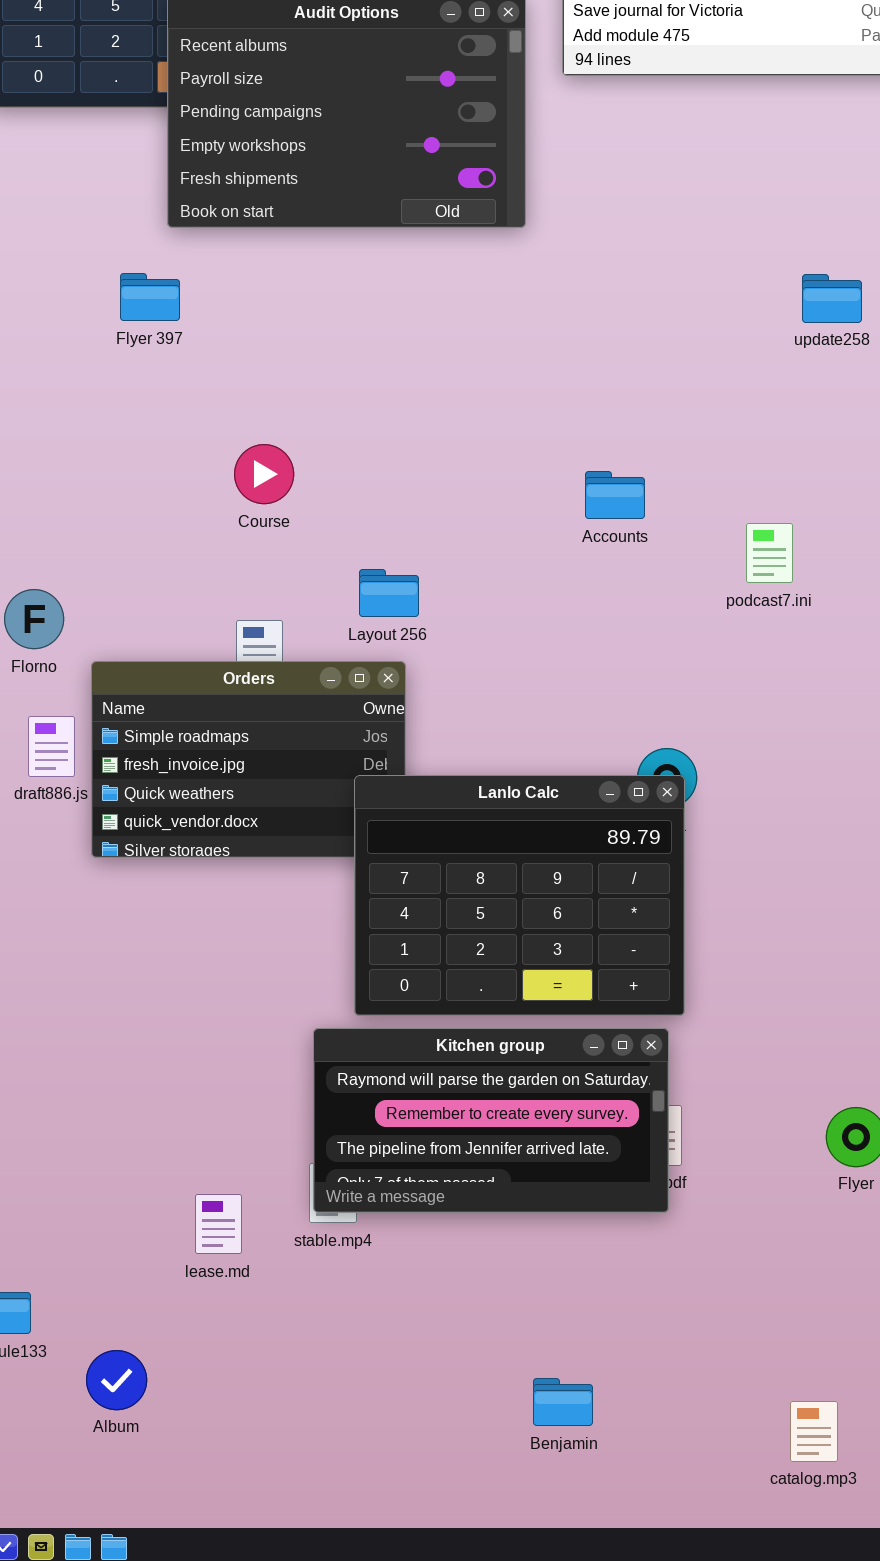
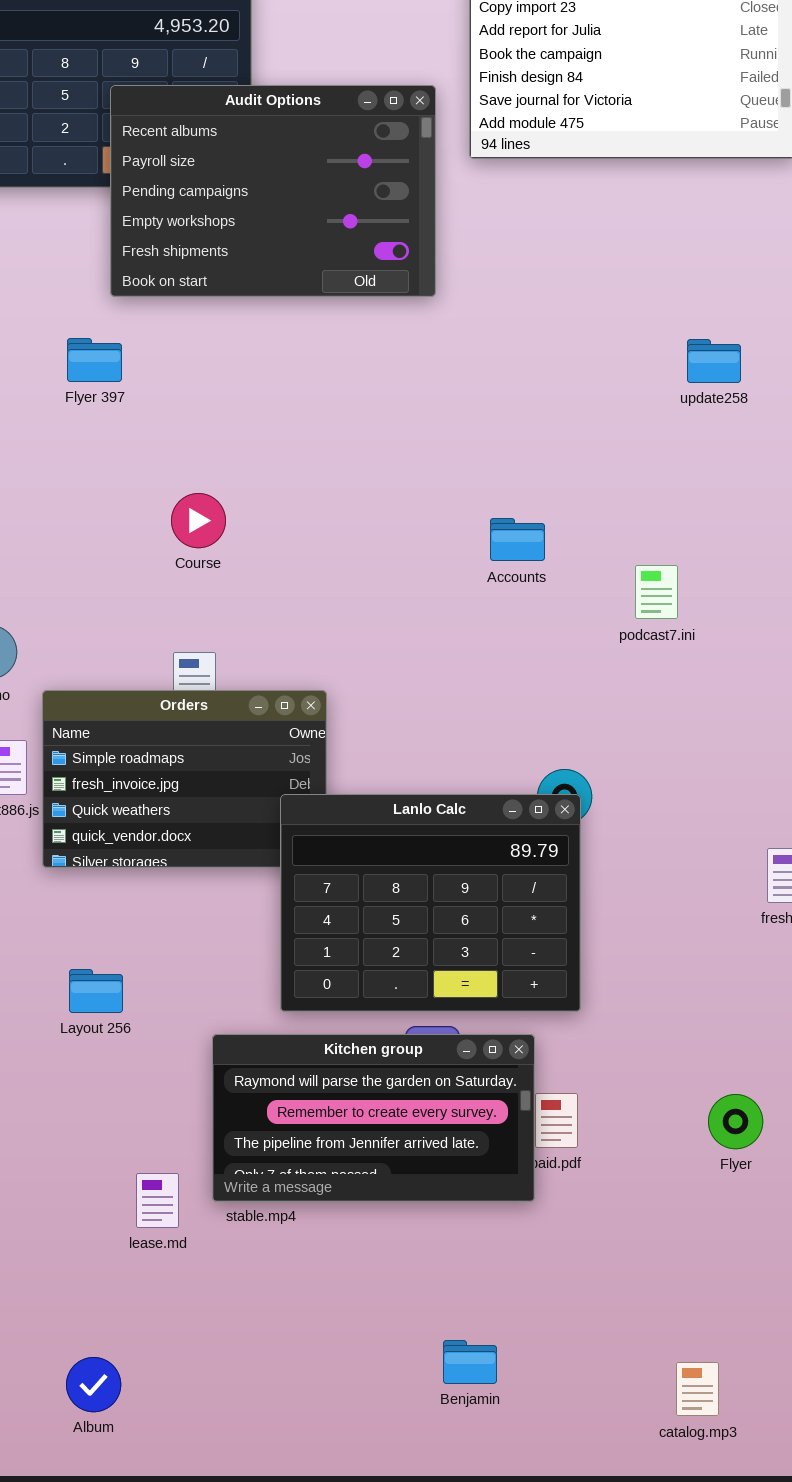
Layout 256: [359,569,419,617] -> [69,969,123,1013], moved
Kitchen group: [313,1028,669,1213] -> [212,1034,535,1202], moved
Album: [86,1350,147,1410] -> [66,1357,121,1412], moved

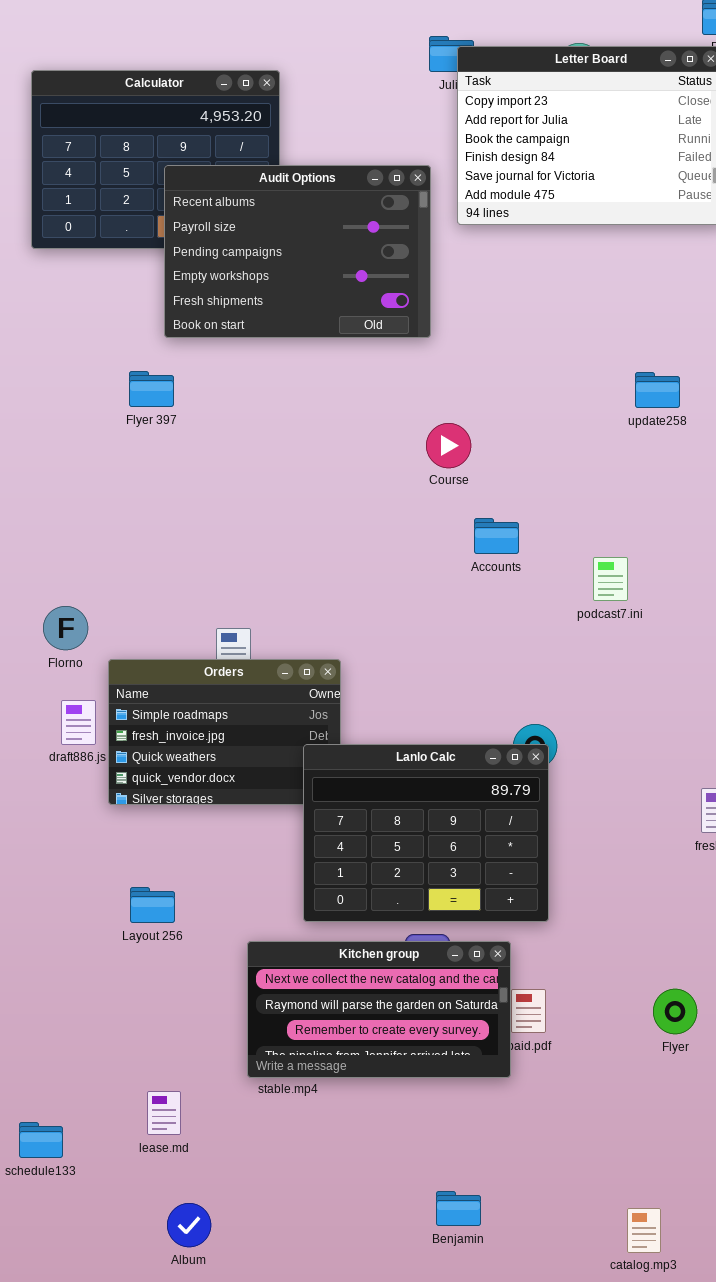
Course: [171,493,226,548] -> [426,423,471,468], moved
Kitchen group: [212,1034,535,1202] -> [247,941,511,1078], scrolled up 1 row
lease.md: [136,1173,179,1228] -> [147,1091,181,1135], moved
Album: [66,1357,121,1412] -> [167,1203,211,1247], moved

